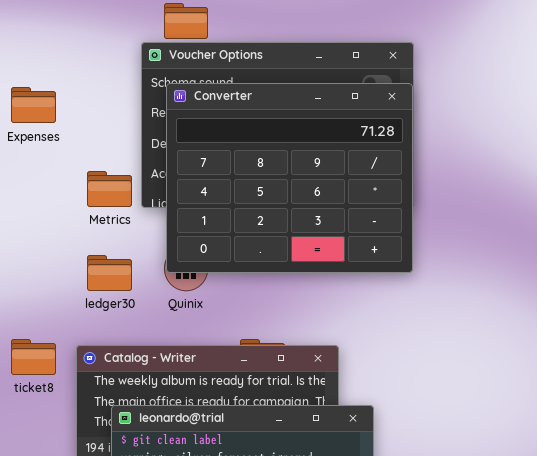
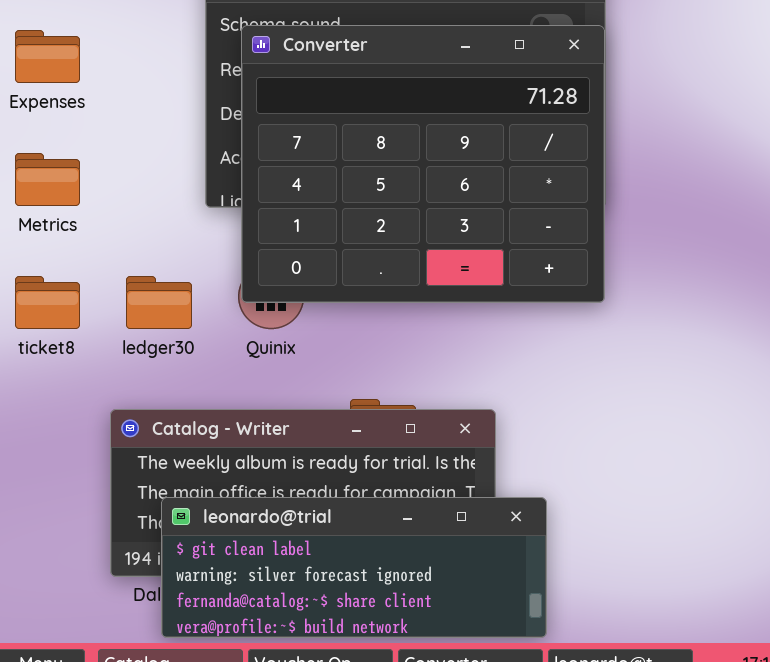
Metrics: [87,171,132,207] -> [15,153,80,206], moved
ticket8: [11,339,56,375] -> [15,276,80,329], moved

